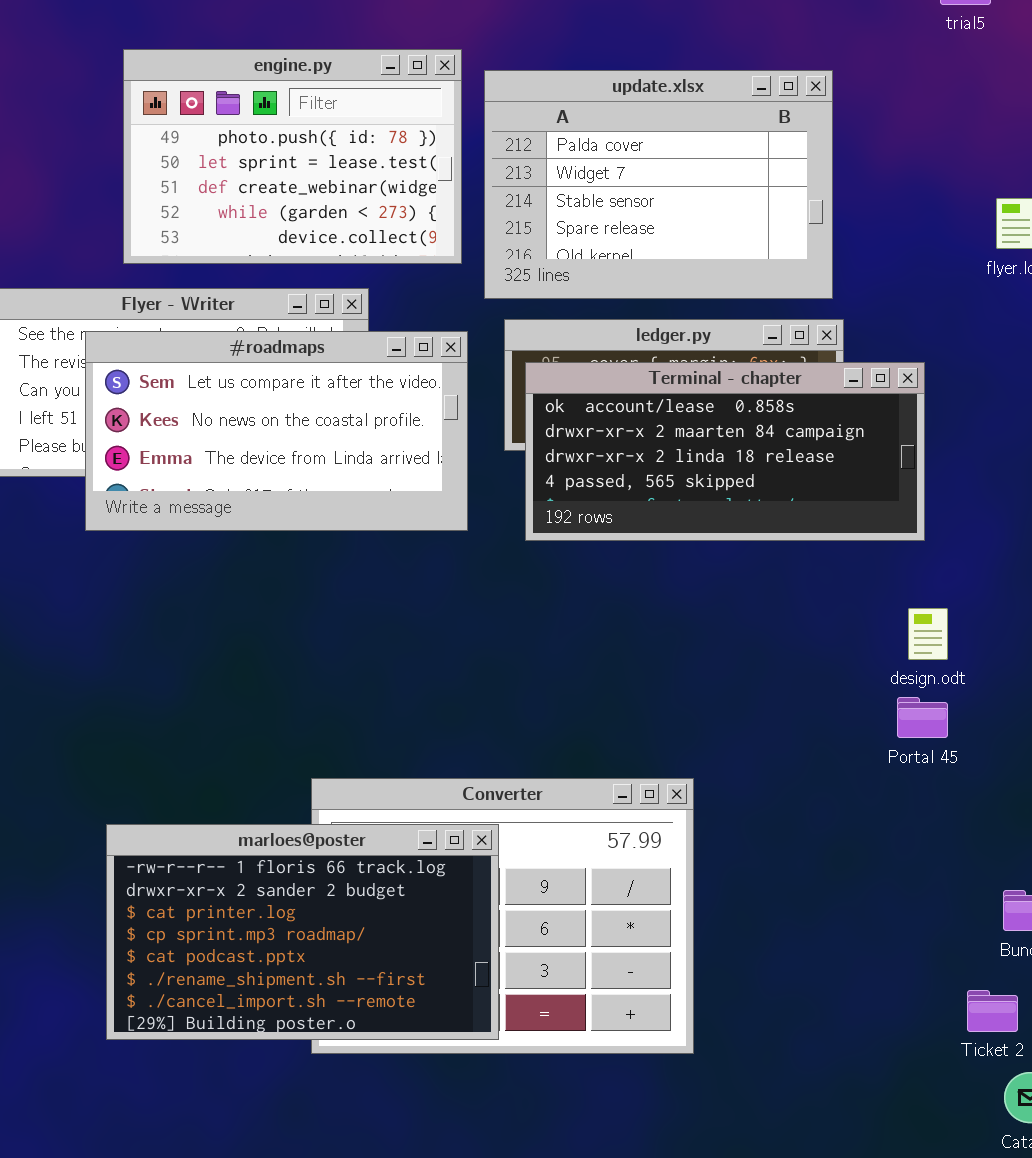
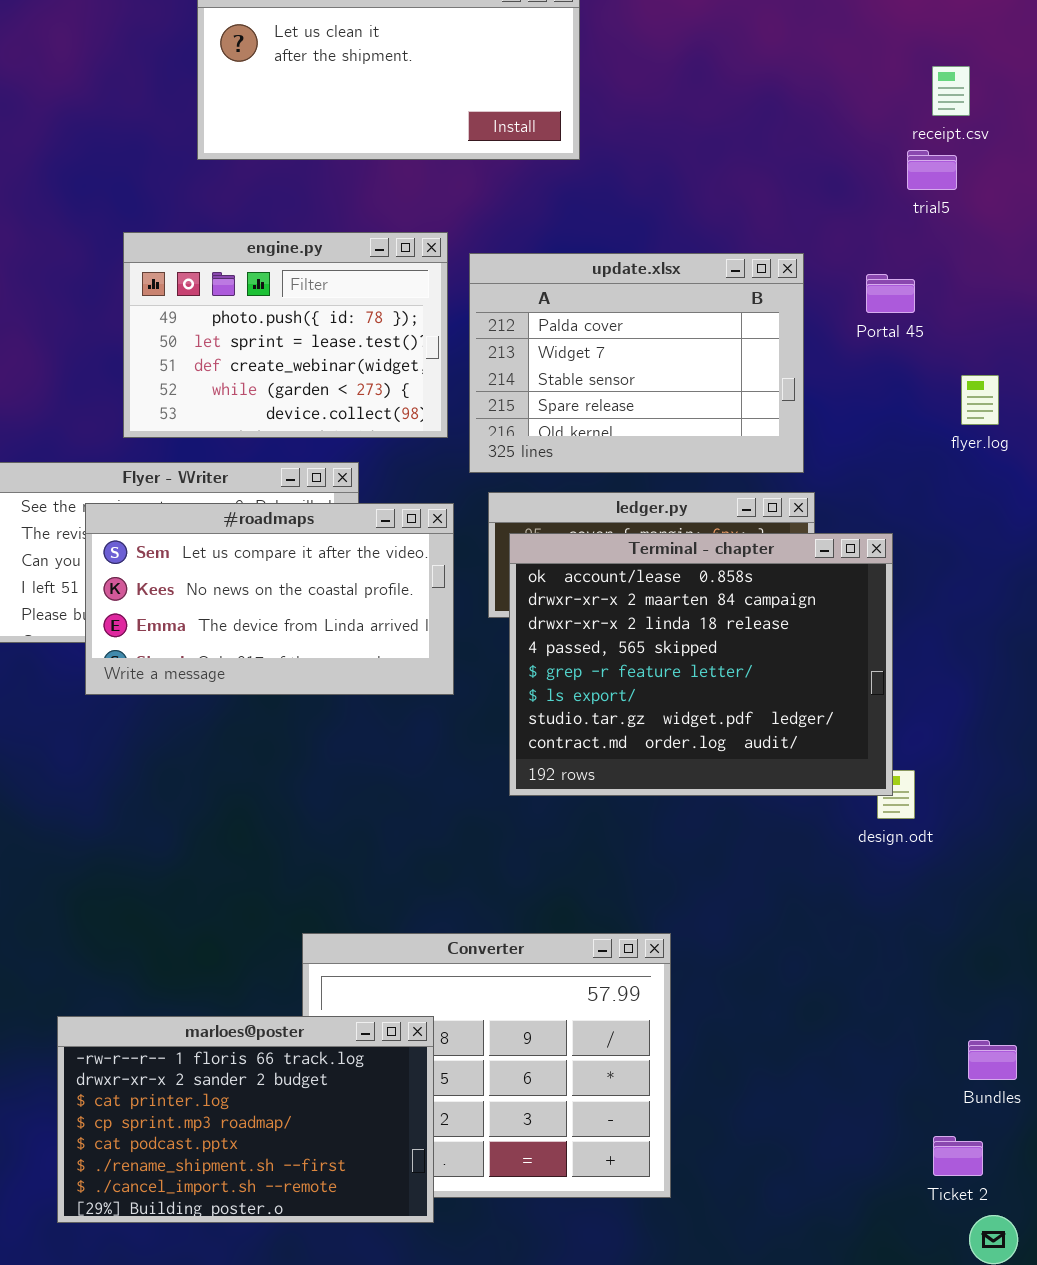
Terminal - chapter: [525,362,925,541] -> [509,533,893,796], resized
Portal 45: [897,697,948,738] -> [866,274,915,313], moved
marloes@poster: [106,824,499,1040] -> [57,1016,434,1223], moved

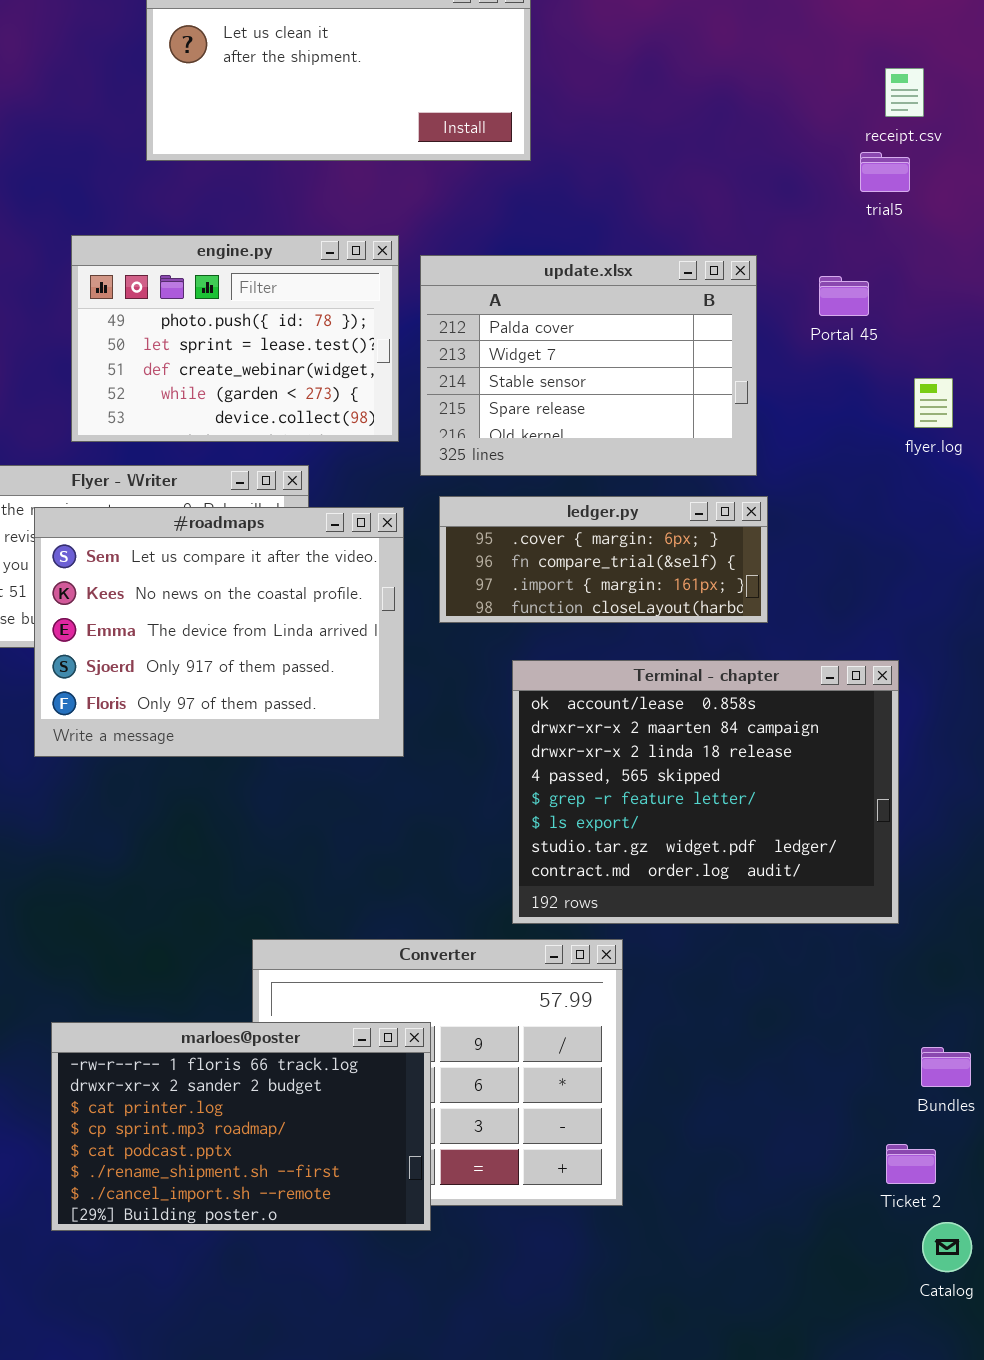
#roadmaps: [85,503,454,695] -> [34,507,404,757], resized
Terminal - chapter: [509,533,893,796] -> [512,660,899,924], moved
marloes@poster: [57,1016,434,1223] -> [51,1022,431,1231], moved

